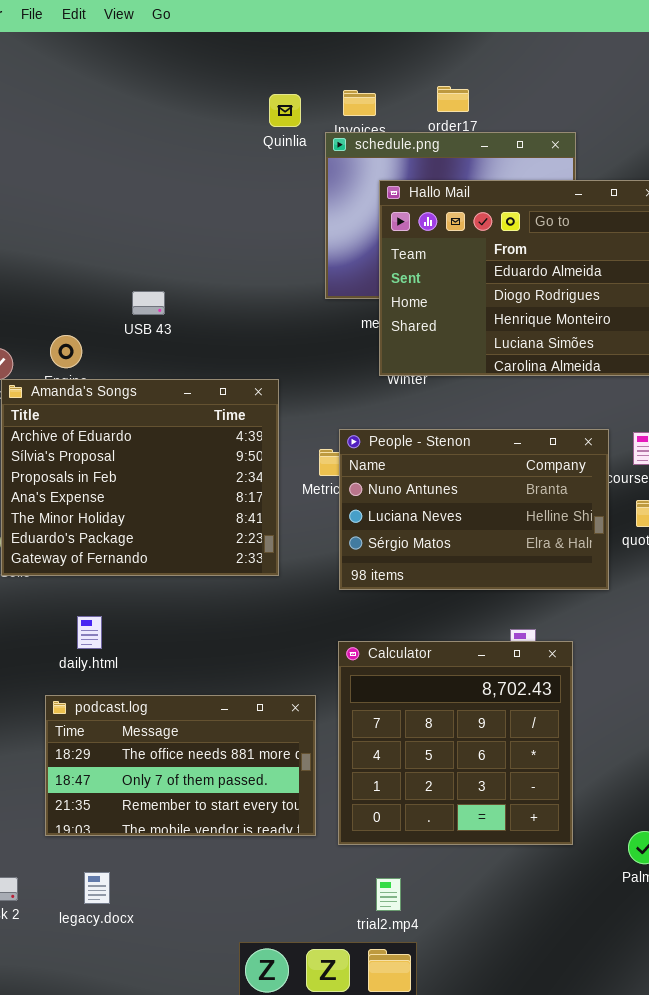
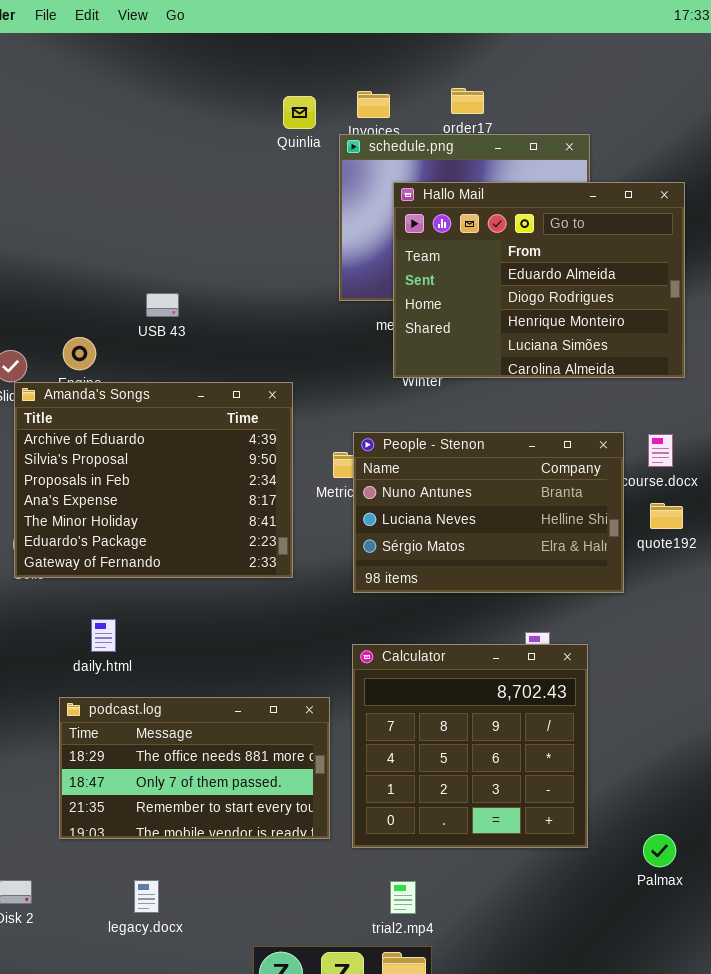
legacy.docx: [84,872,110,904] -> [134,880,159,913], moved

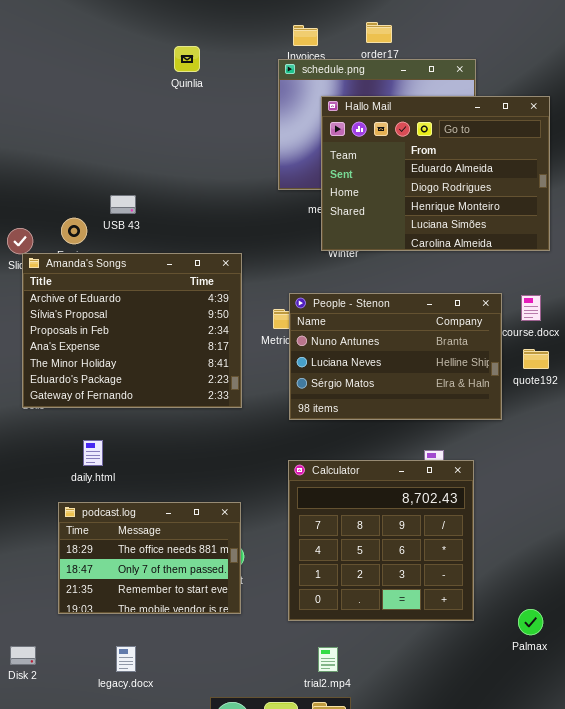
Quinlia: [283,96,316,129] -> [174,46,200,72], moved
USB 43: [146,293,179,317] -> [110,195,136,214], moved
podcast.log: [59,697,330,839] -> [58,502,241,614], resized

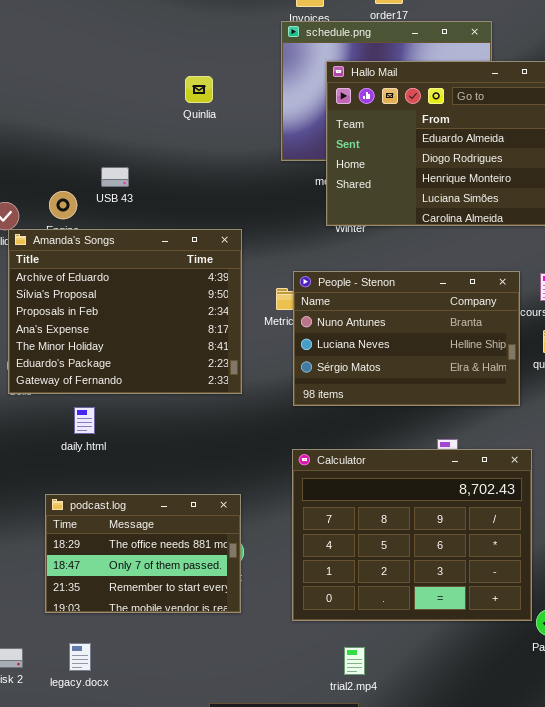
Quinlia: [174,46,200,72] -> [185,76,213,103], moved
daily.html: [83,440,103,466] -> [74,407,95,434], moved
Calculator: [288,460,474,621] -> [292,449,532,621], resized
legacy.docx: [116,646,136,672] -> [69,643,91,671], moved
trial2.mp4: [318,647,338,672] -> [344,647,365,675], moved

